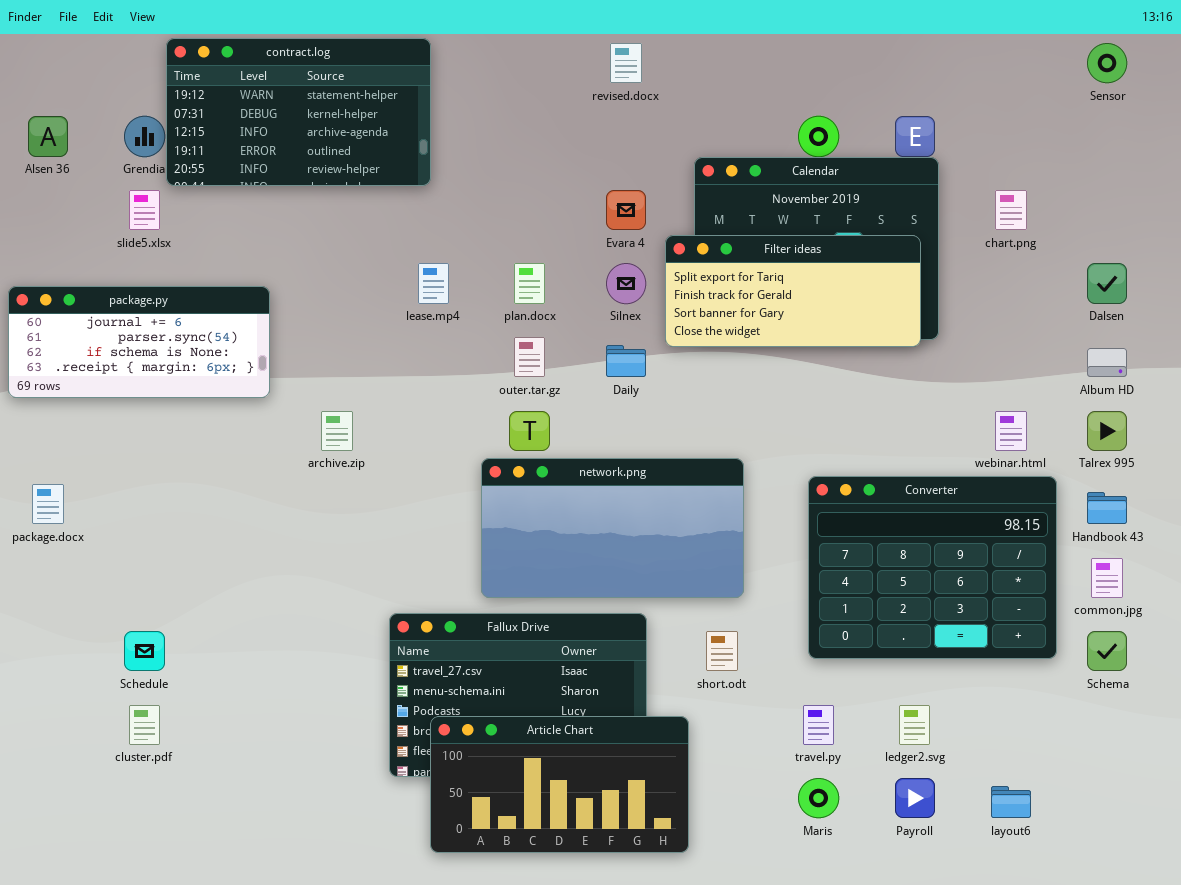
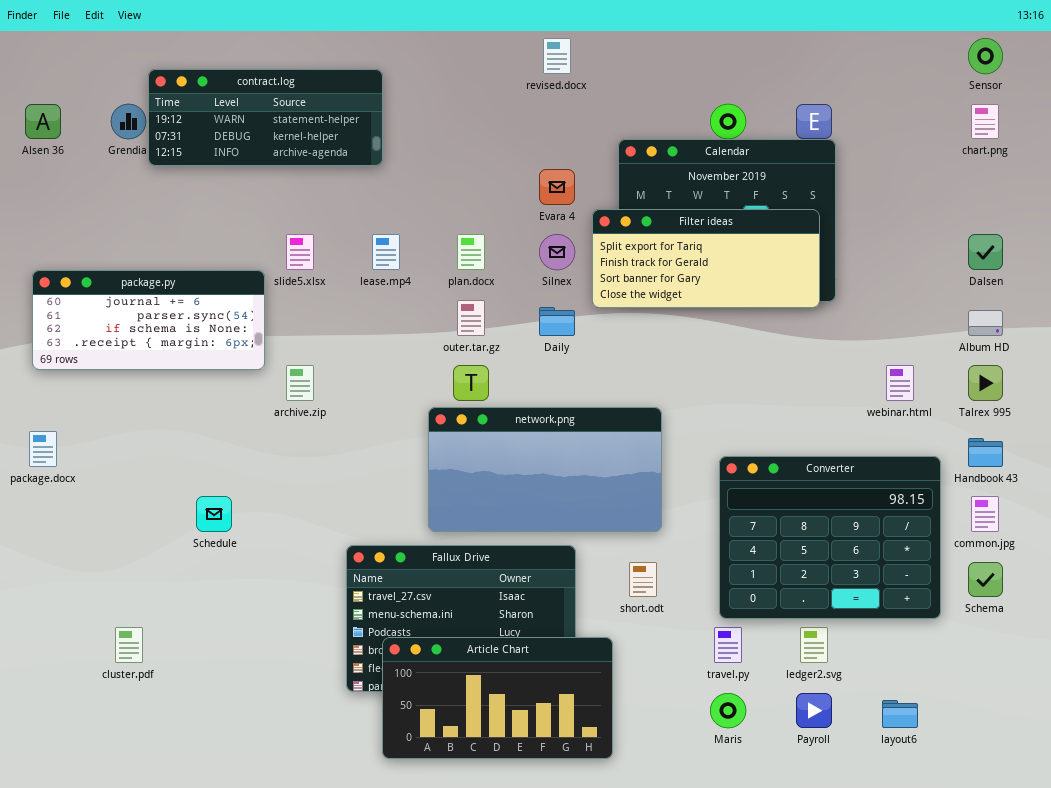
contract.log: [166,38,431,186] -> [148,69,383,166], resized
slide5.xlsx: [129,190,160,230] -> [286,234,314,270], moved
chart.png: [995,190,1027,230] -> [971,104,999,139], moved
package.py: [8,286,270,398] -> [32,270,265,370], moved
Converter: [808,476,1057,659] -> [719,456,941,619], moved
Schedule: [124,631,165,671] -> [196,496,232,532], moved

